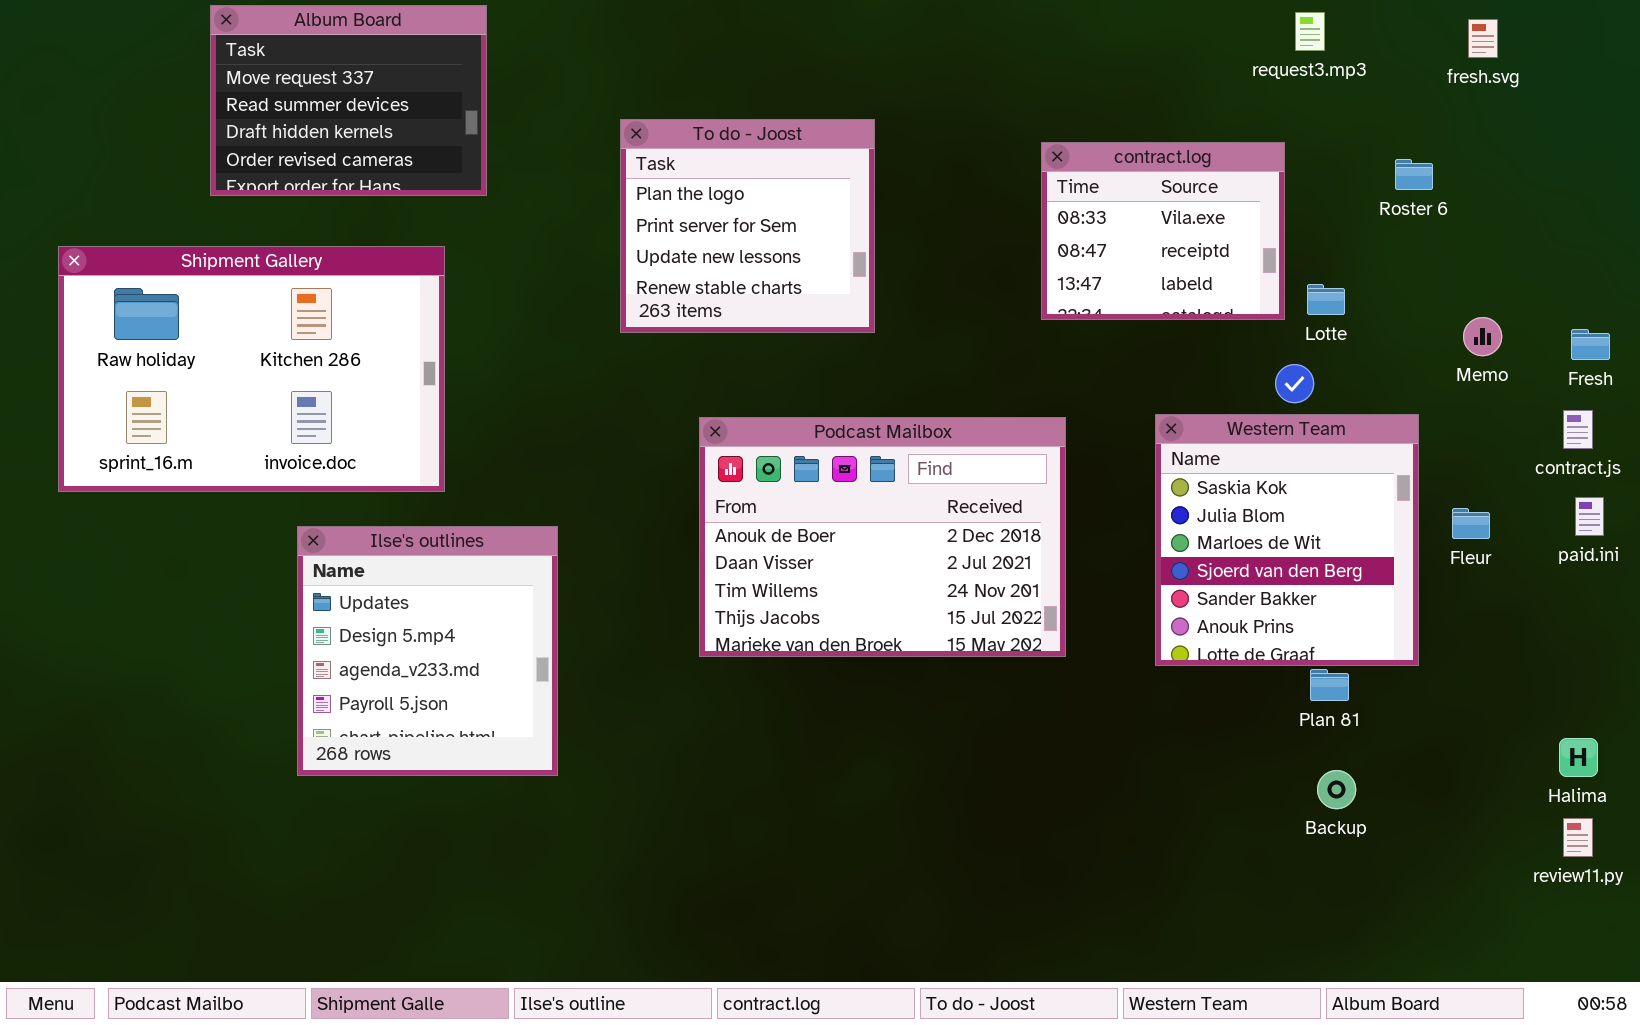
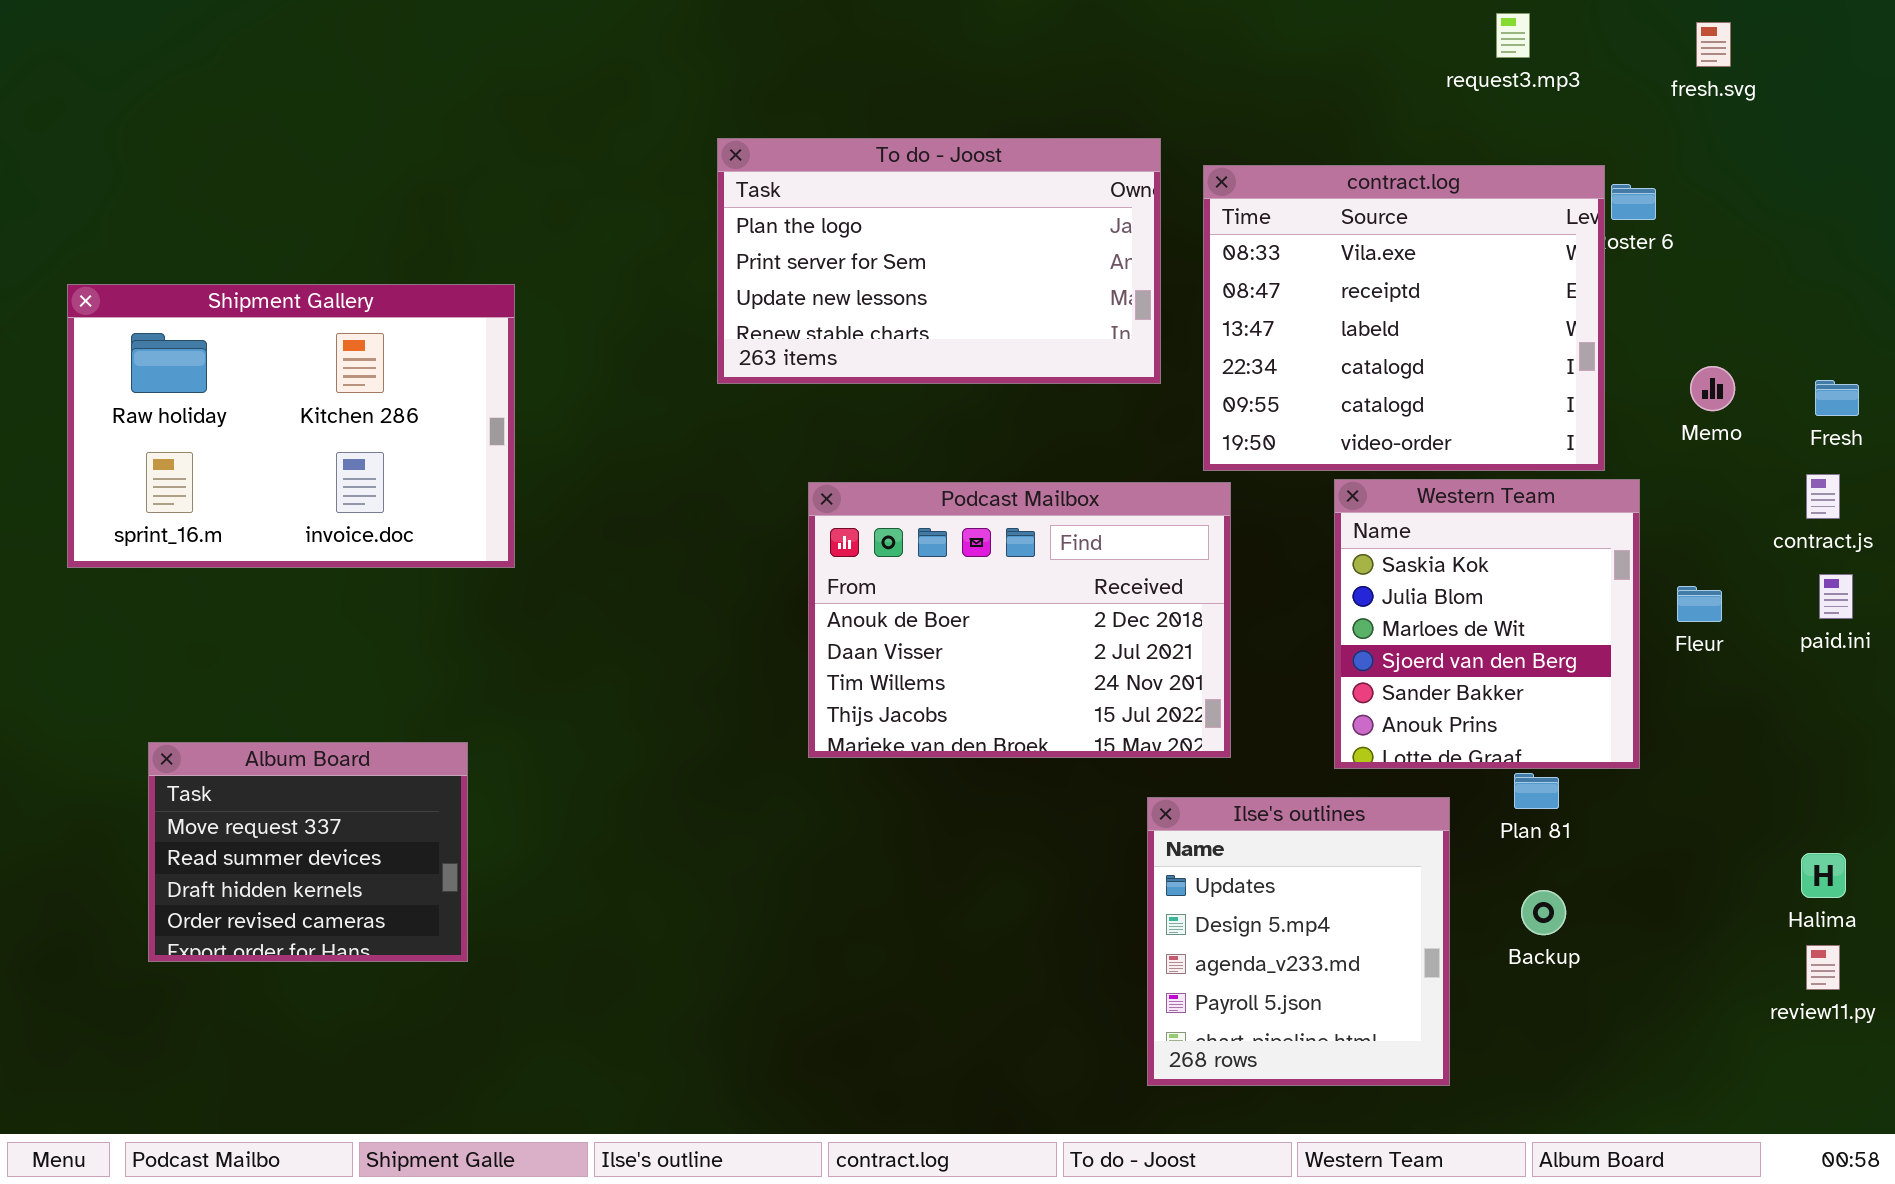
Album Board: [210,5,487,196] -> [148,742,468,962], moved
To do - Joost: [620,119,875,333] -> [717,138,1161,384], resized
contract.log: [1041,142,1285,320] -> [1203,165,1605,471], resized
Ilse's outlines: [297,526,558,776] -> [1147,797,1450,1086], moved

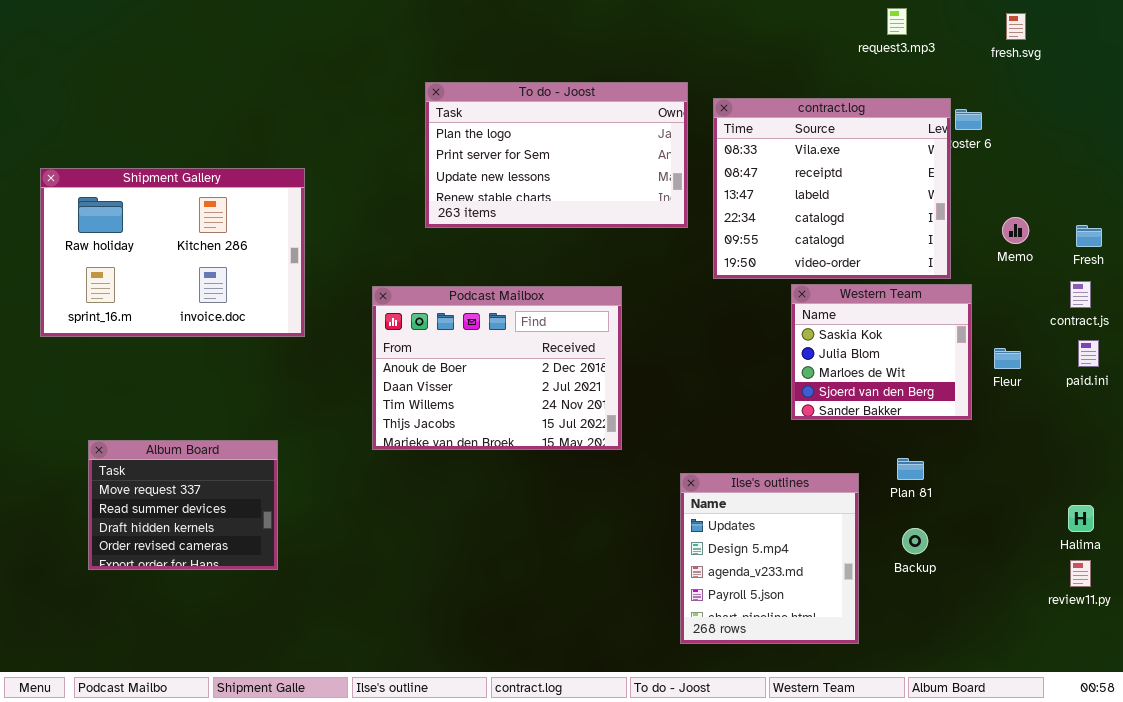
Western Team: [1334,479,1640,769] -> [791,284,972,420], resized
Podcast Mailbox: [808,482,1231,758] -> [372,286,622,450], moved

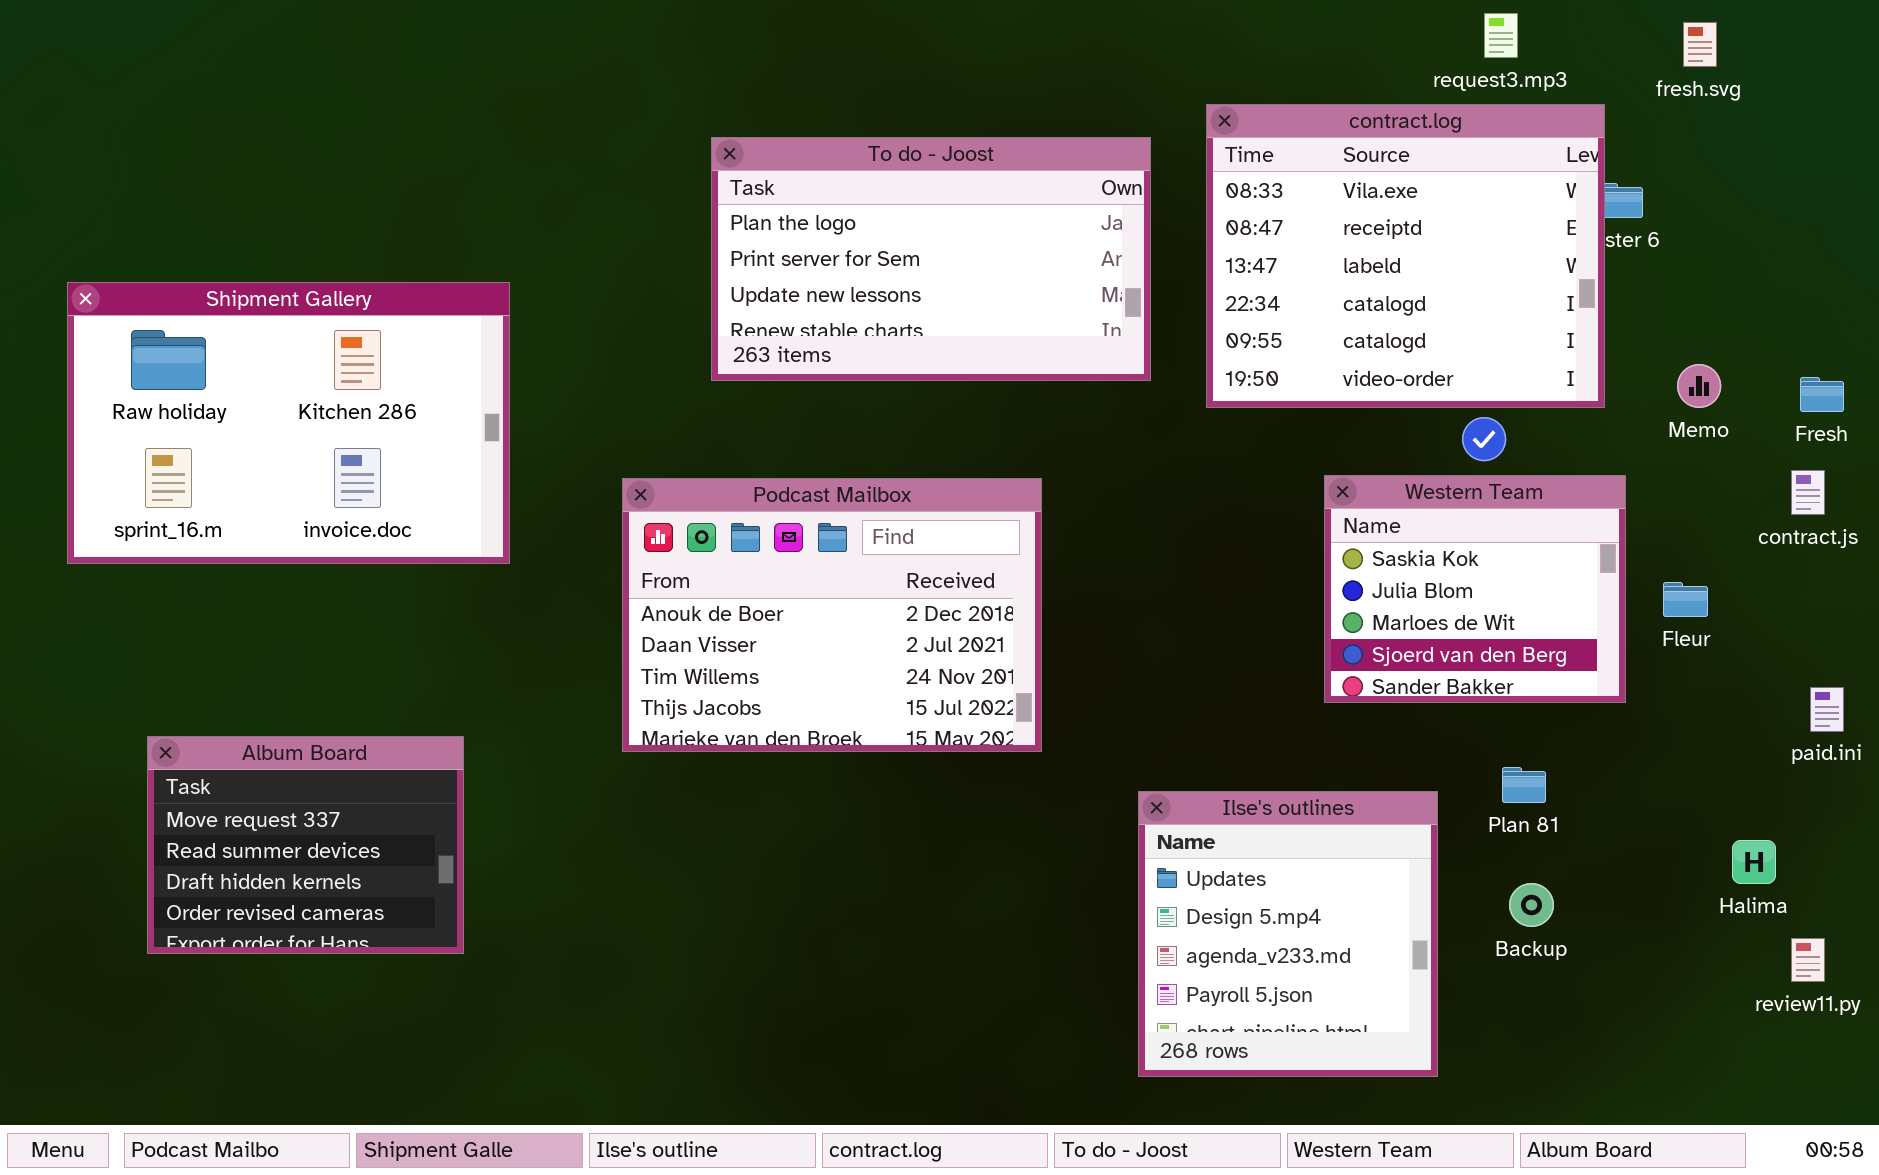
contract.log: [713,98,951,279] -> [1206,104,1605,408], moved
paid.ini: [1078,340,1099,367] -> [1810,687,1844,732], moved
Halima: [1068,505,1094,532] -> [1732,840,1776,884], moved

